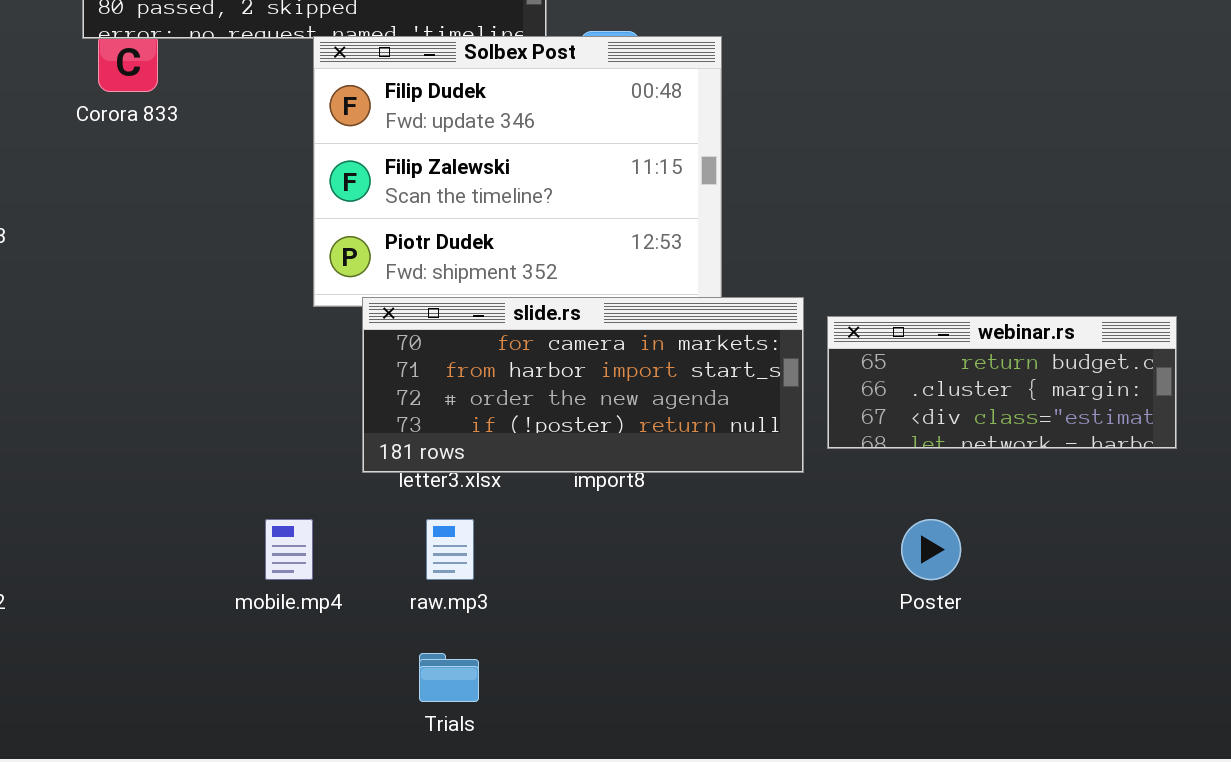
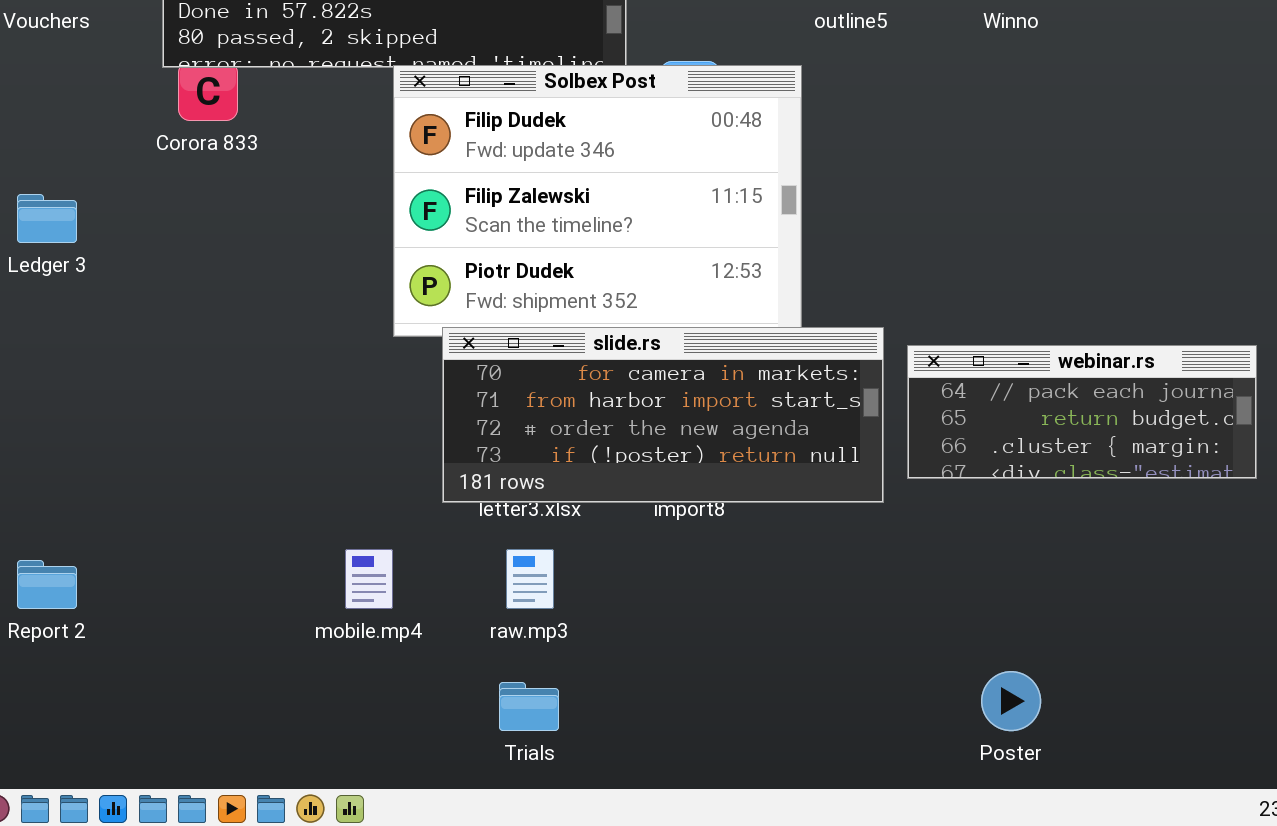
webinar.rs: [827,316,1177,449] -> [907,345,1257,479], scrolled up 1 row
Poster: [901,519,961,580] -> [981,671,1041,731], moved

